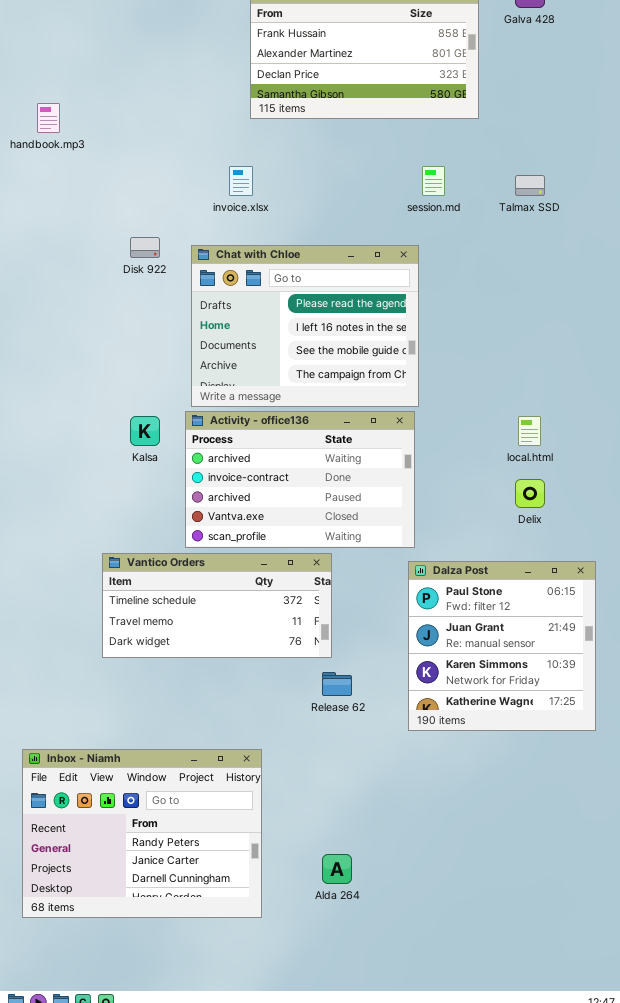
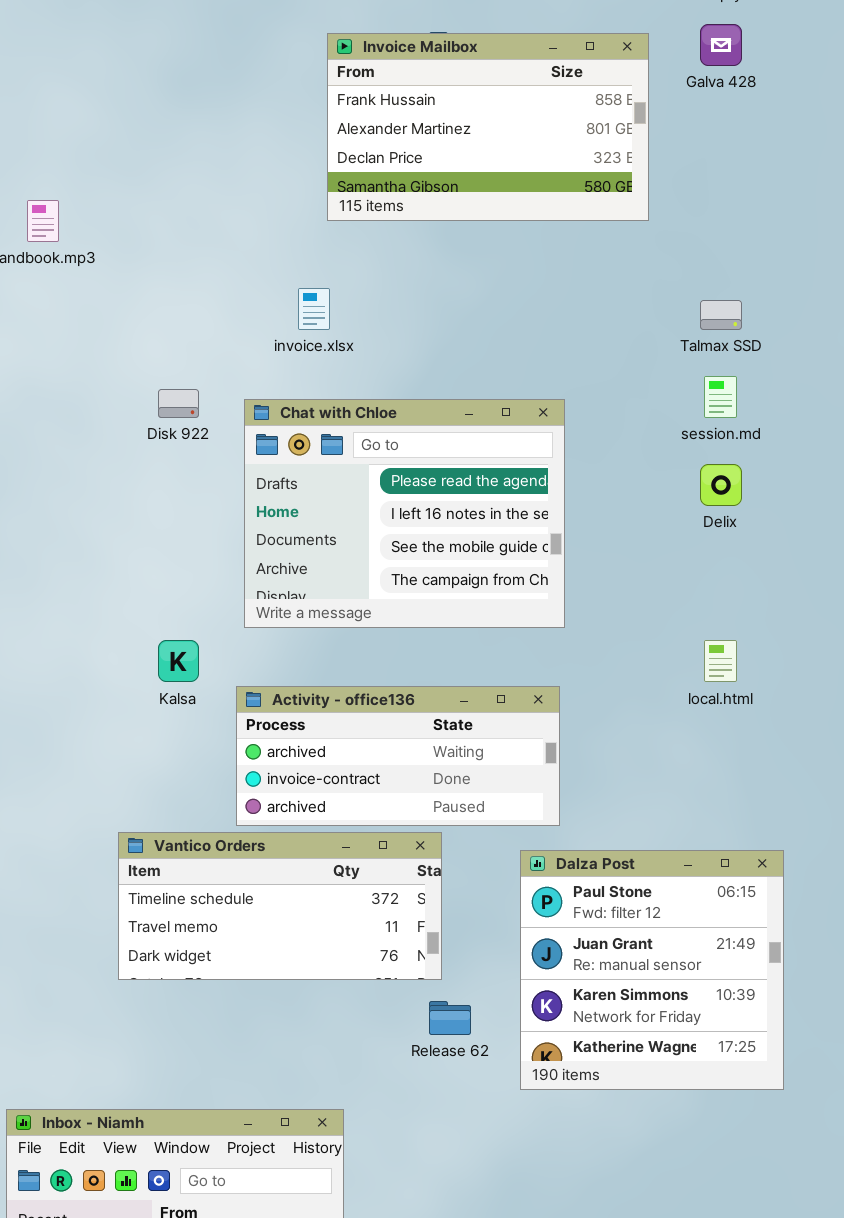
session.md: [422,166,445,196] -> [704,376,737,418], moved
Activity - office136: [185,411,415,548] -> [236,686,560,826], resized
Delix: [515,479,545,508] -> [700,464,742,506], moved
Dalza Post: [408,561,596,731] -> [520,850,784,1090], moved

